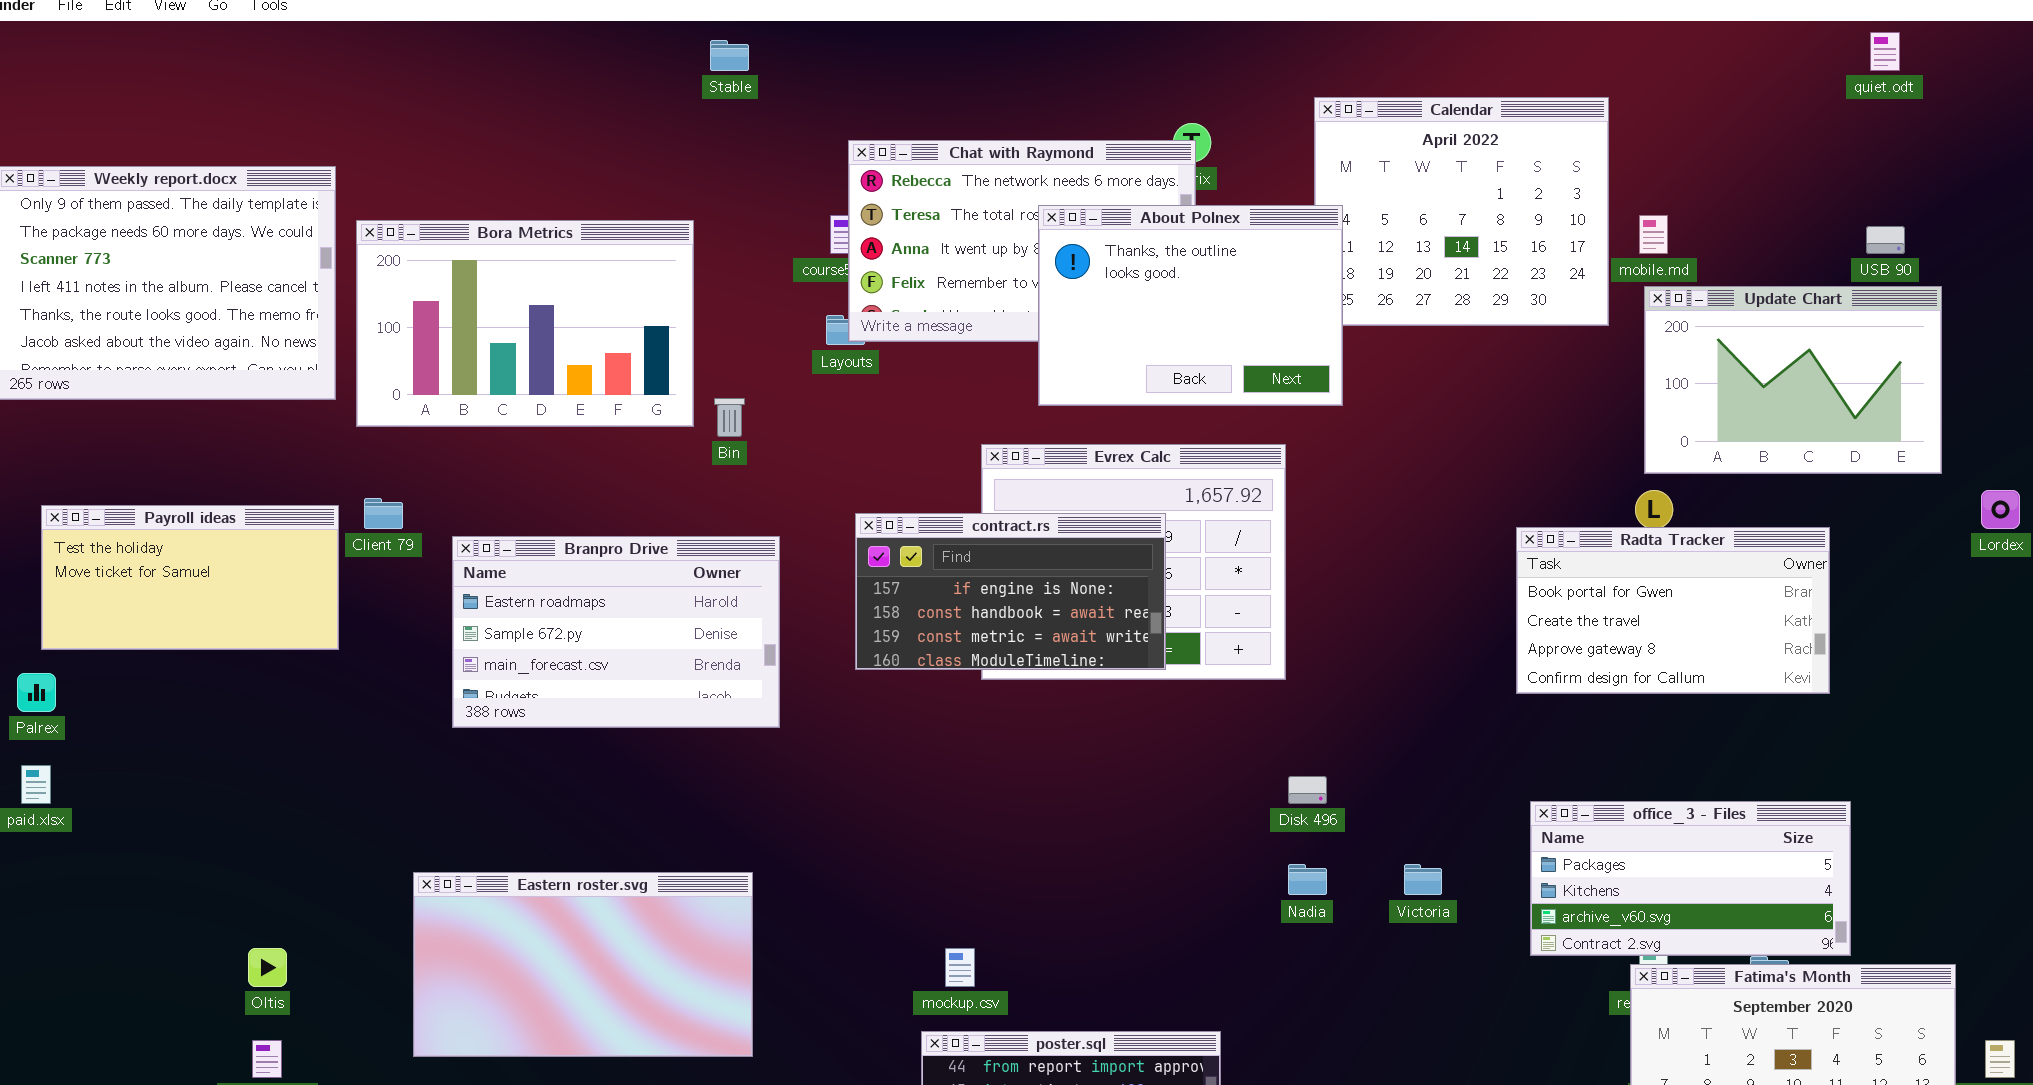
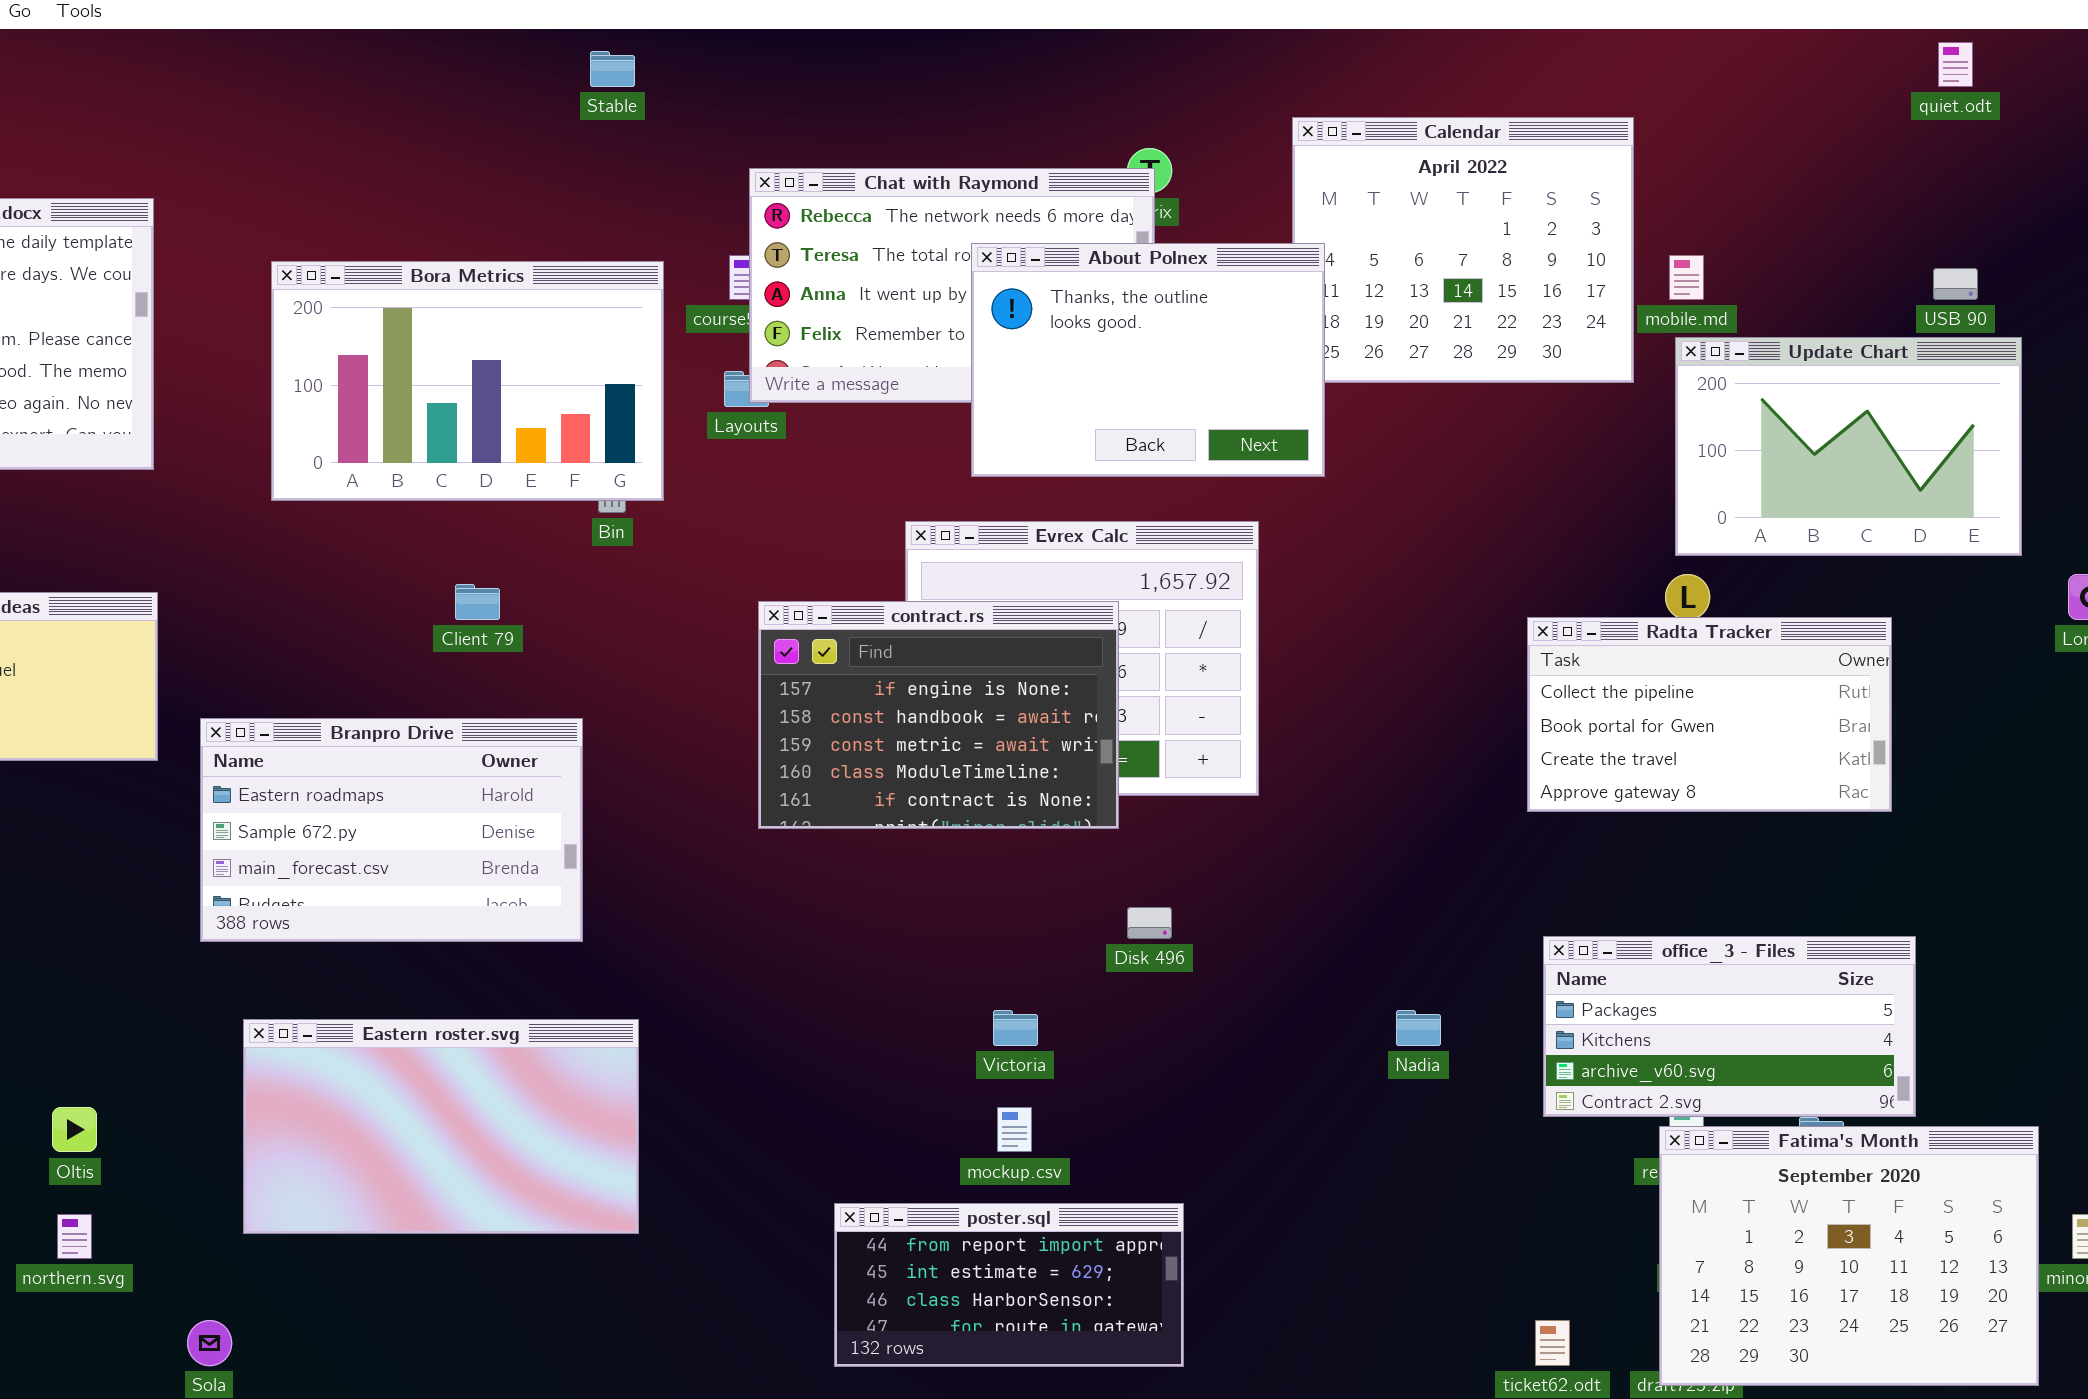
Bora Metrics: [356,220,694,427] -> [271,261,664,501], moved
Client 79: [364,498,403,529] -> [455,584,500,620], moved
contract.rs: [855,513,1166,670] -> [758,601,1119,829], resized
Radta Tracker: [1516,527,1830,694] -> [1527,617,1892,812], scrolled up 1 row
Branpro Drive: [452,536,780,728] -> [200,718,583,942], moved
Disk 496: [1288,776,1327,804] -> [1127,907,1172,939], moved
Nadia: [1288,864,1327,895] -> [1396,1010,1441,1046], moved
Victoria: [1404,864,1442,895] -> [993,1010,1038,1046], moved
mockup.csv: [945,948,975,987] -> [997,1107,1032,1152], moved

